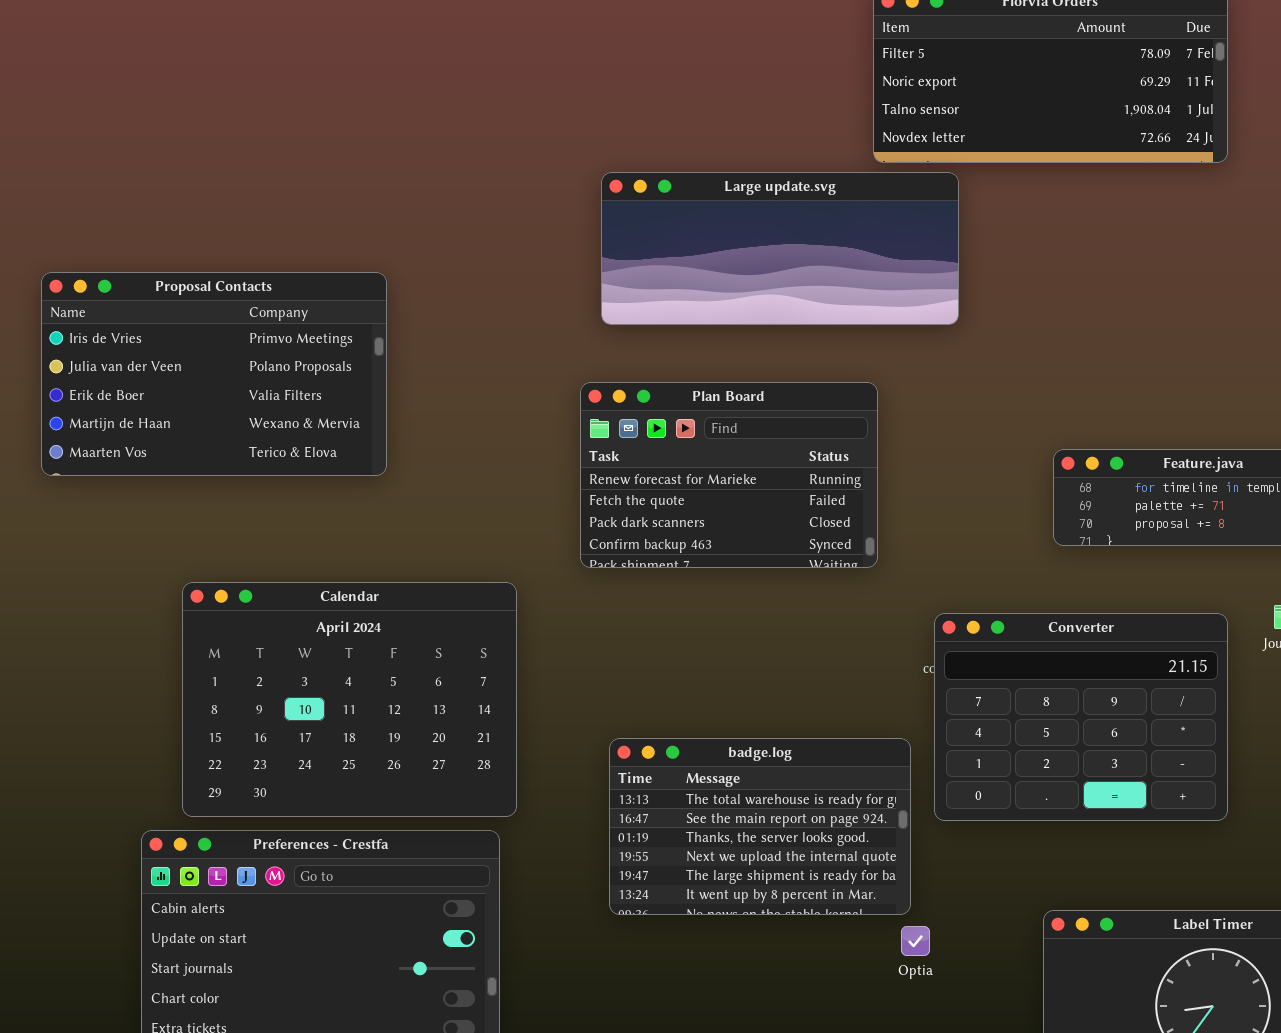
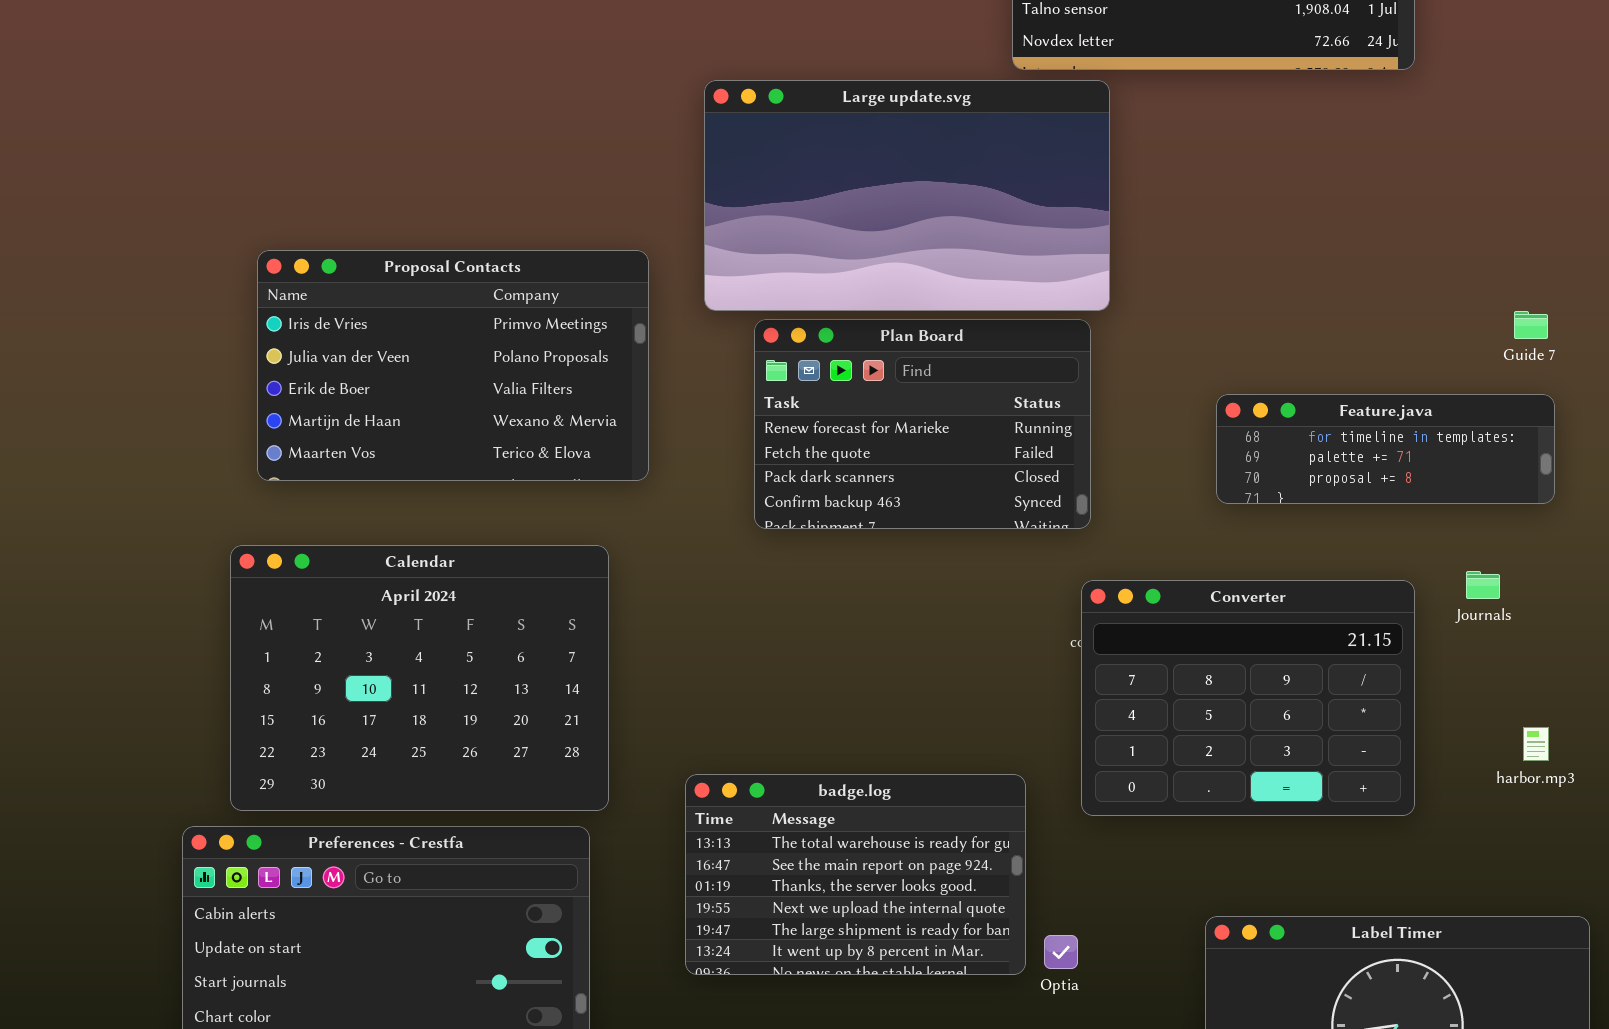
Large update.svg: [601,172,959,325] -> [704,80,1110,311], resized
Proposal Contacts: [41,272,387,476] -> [257,250,649,481], moved
Plan Board: [580,382,878,568] -> [754,319,1091,529], moved
badge.log: [609,738,911,915] -> [685,774,1026,975], moved

